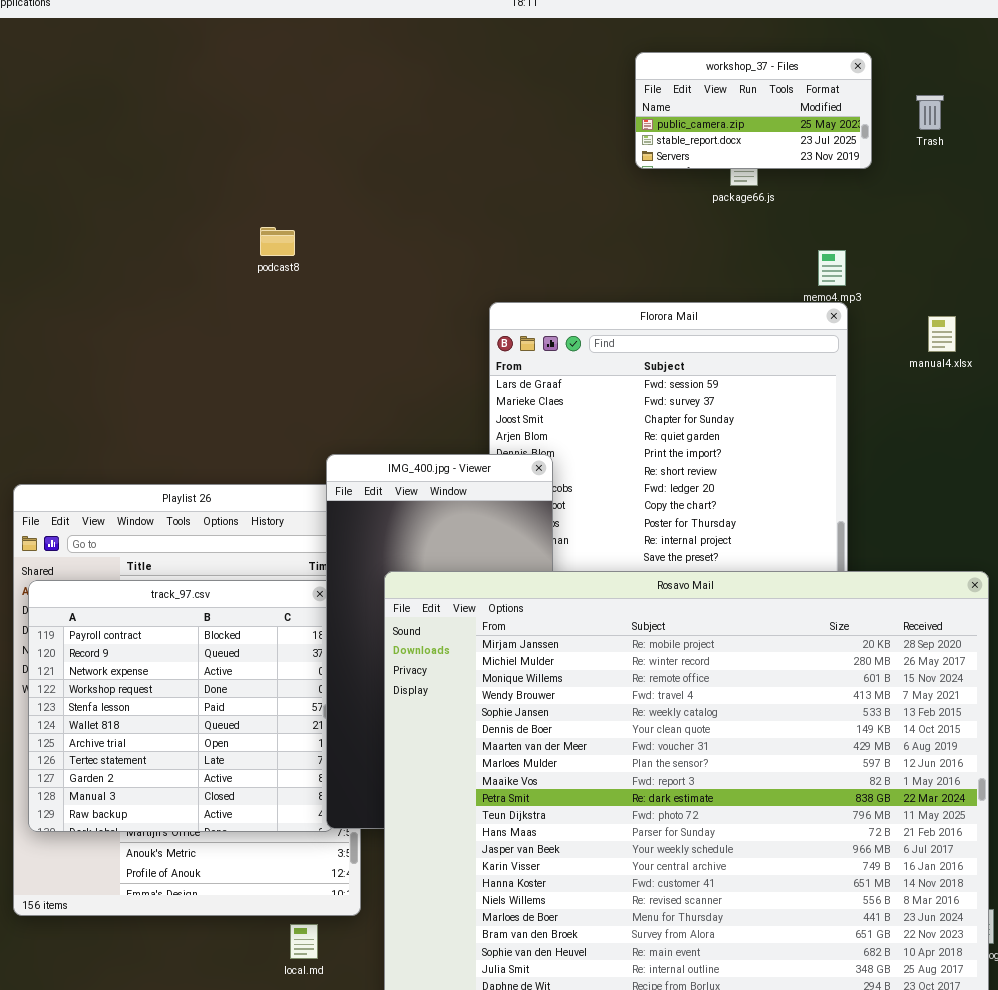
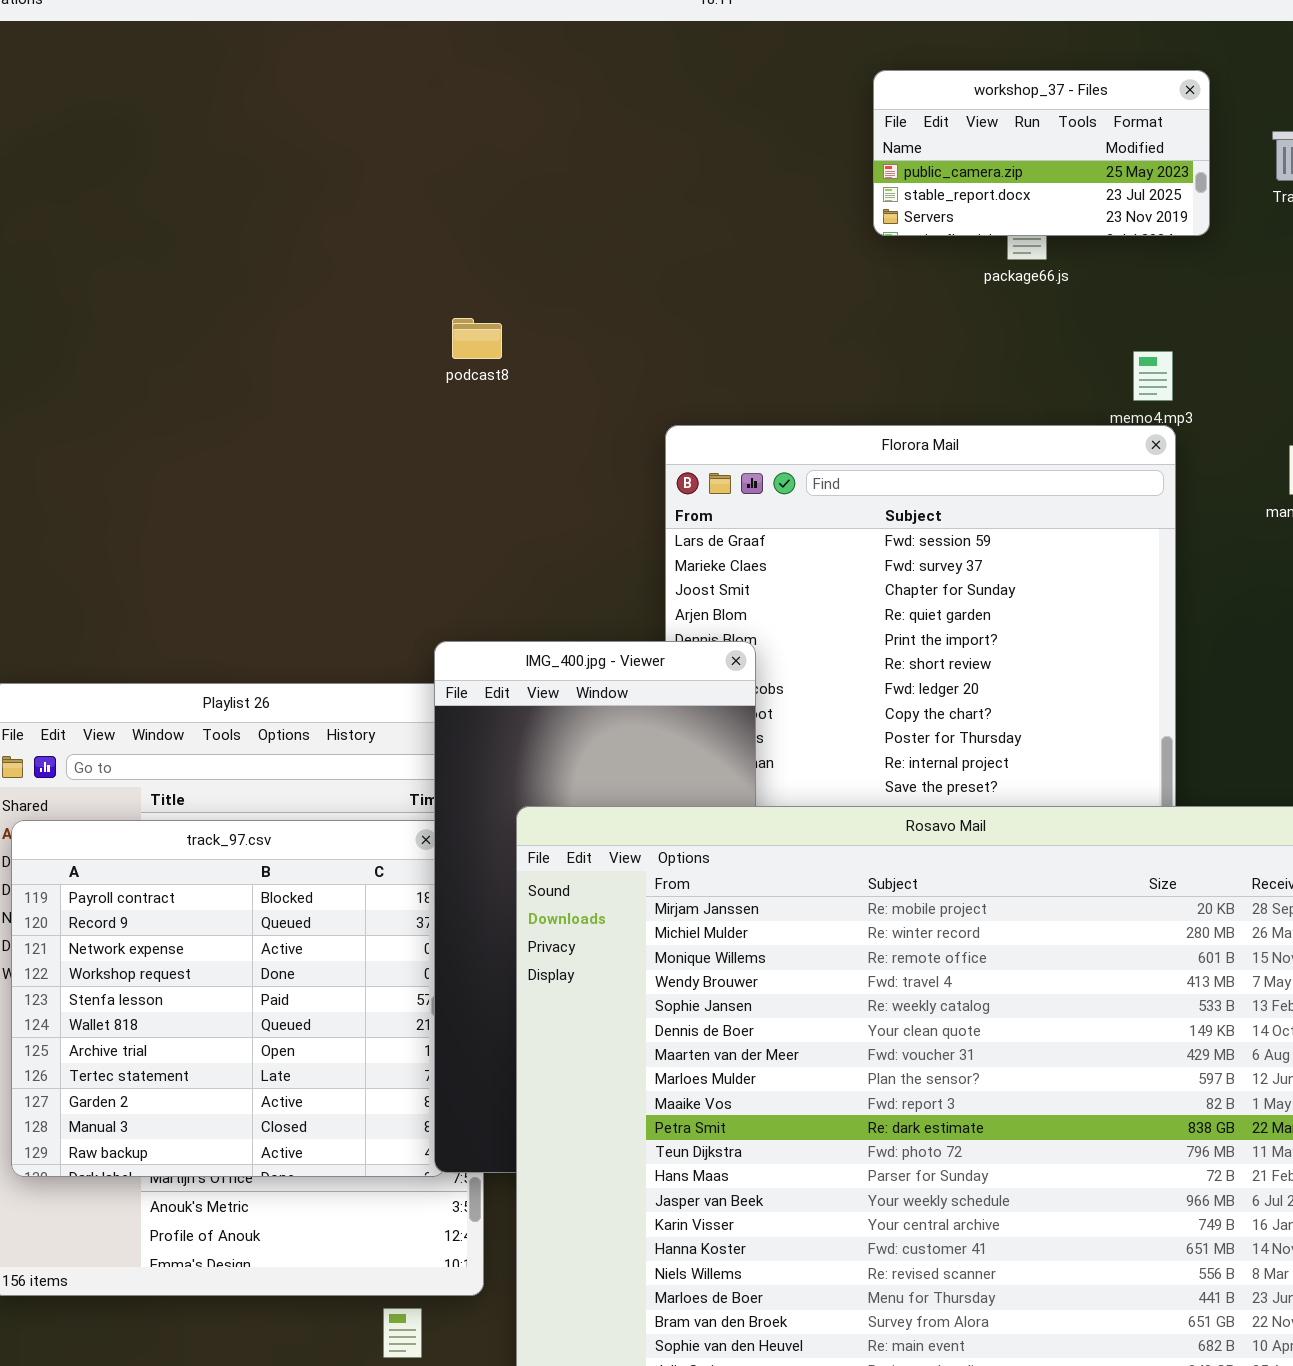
podcast8: [260,227,295,256] -> [452,318,502,359], moved

